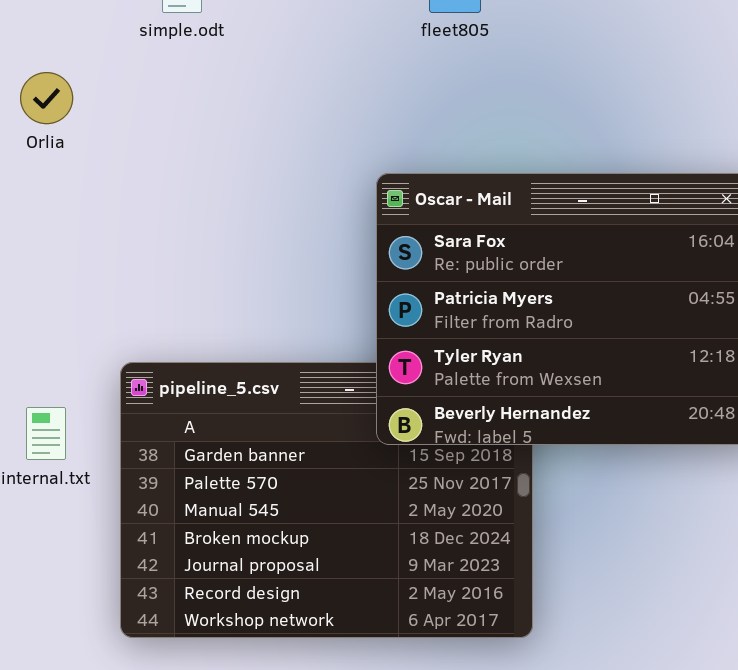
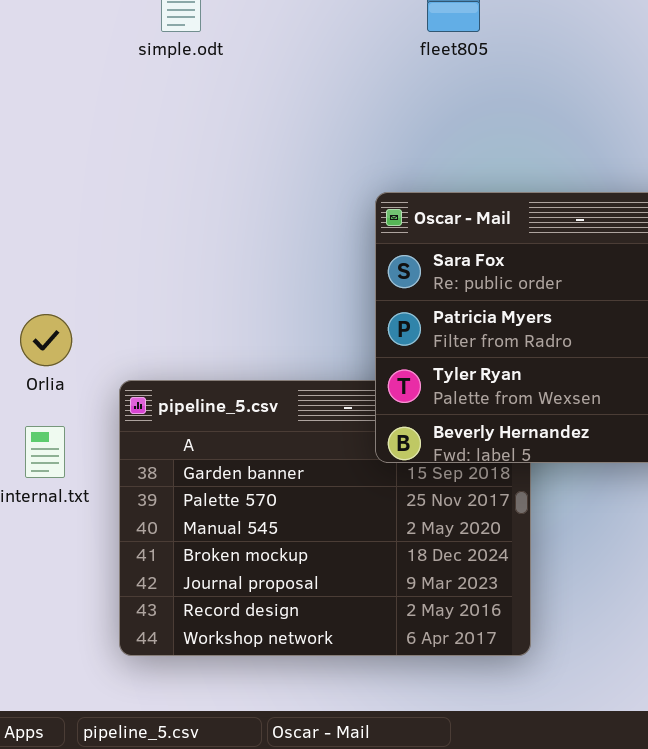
Orlia: [20,72,73,124] -> [20,314,72,366], moved

